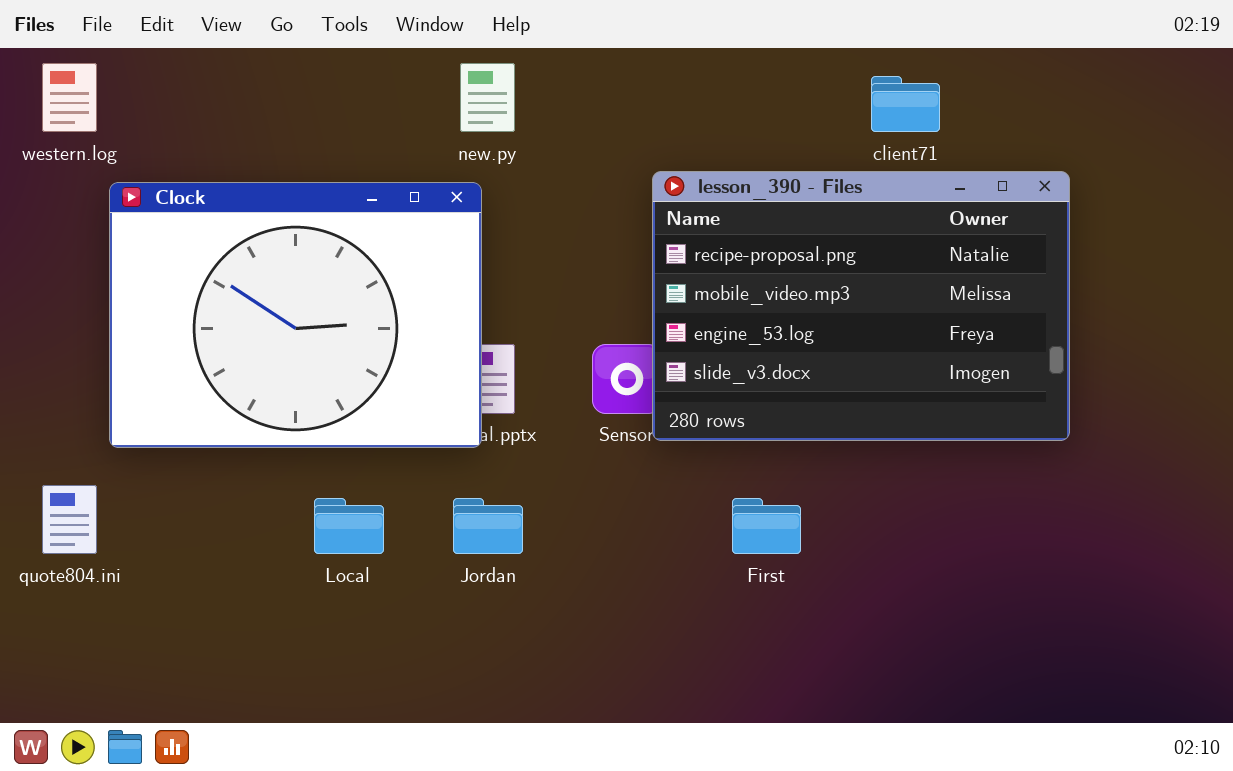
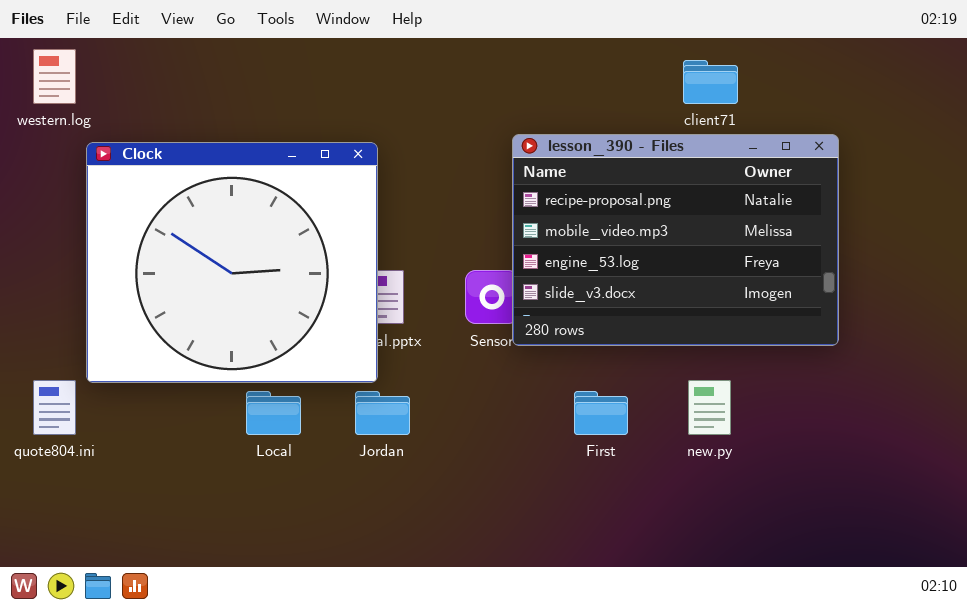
new.py: [460,63,515,132] -> [688,380,731,435], moved
Clock: [109,182,482,448] -> [86,142,378,383], resized

